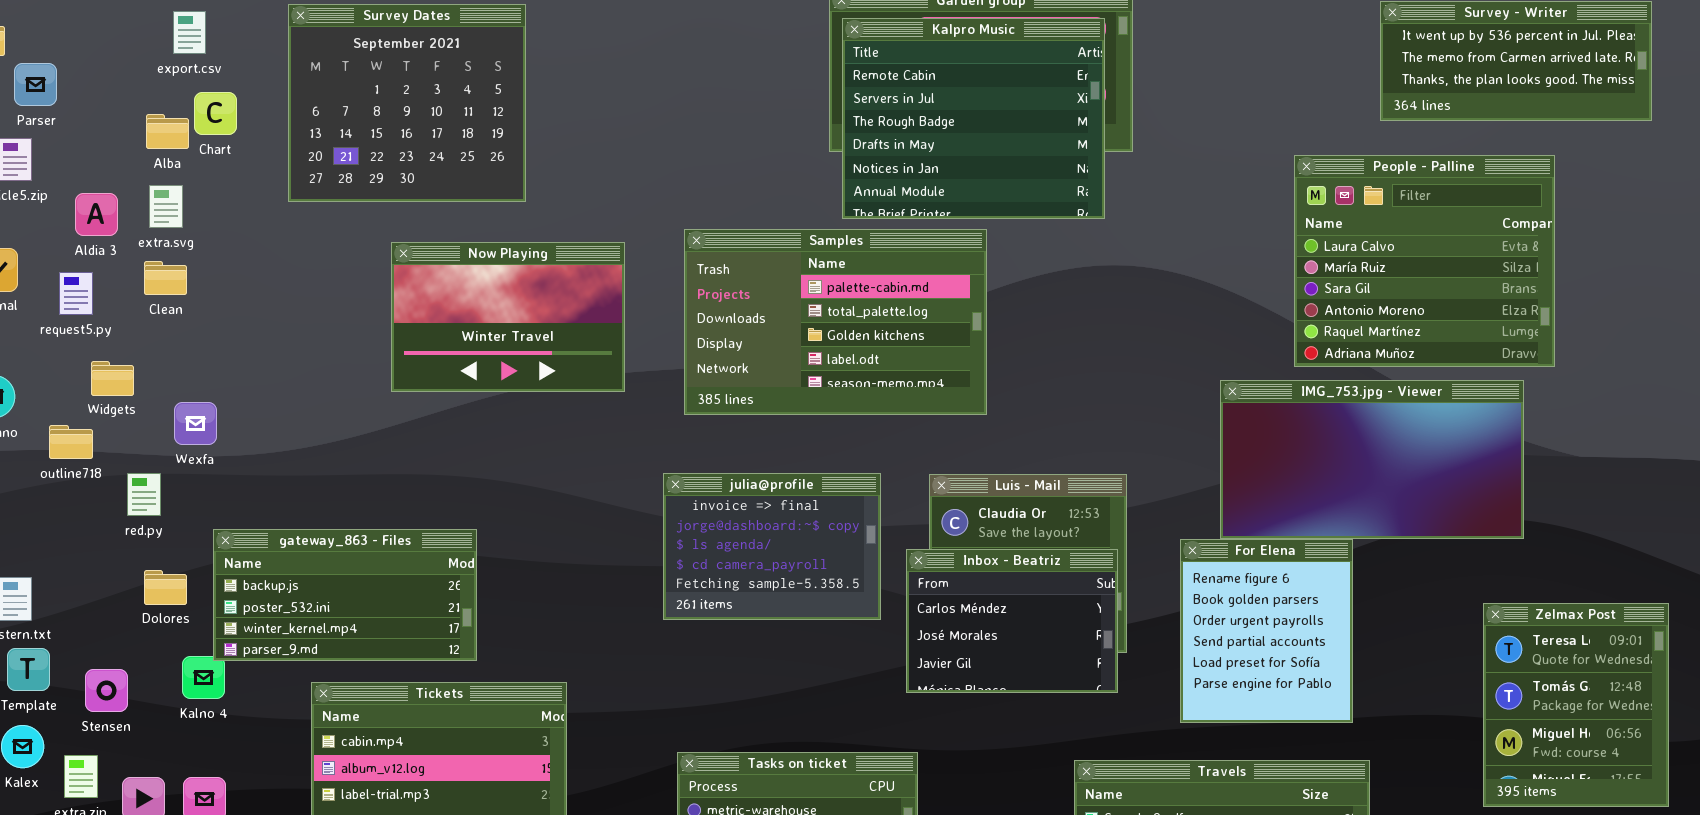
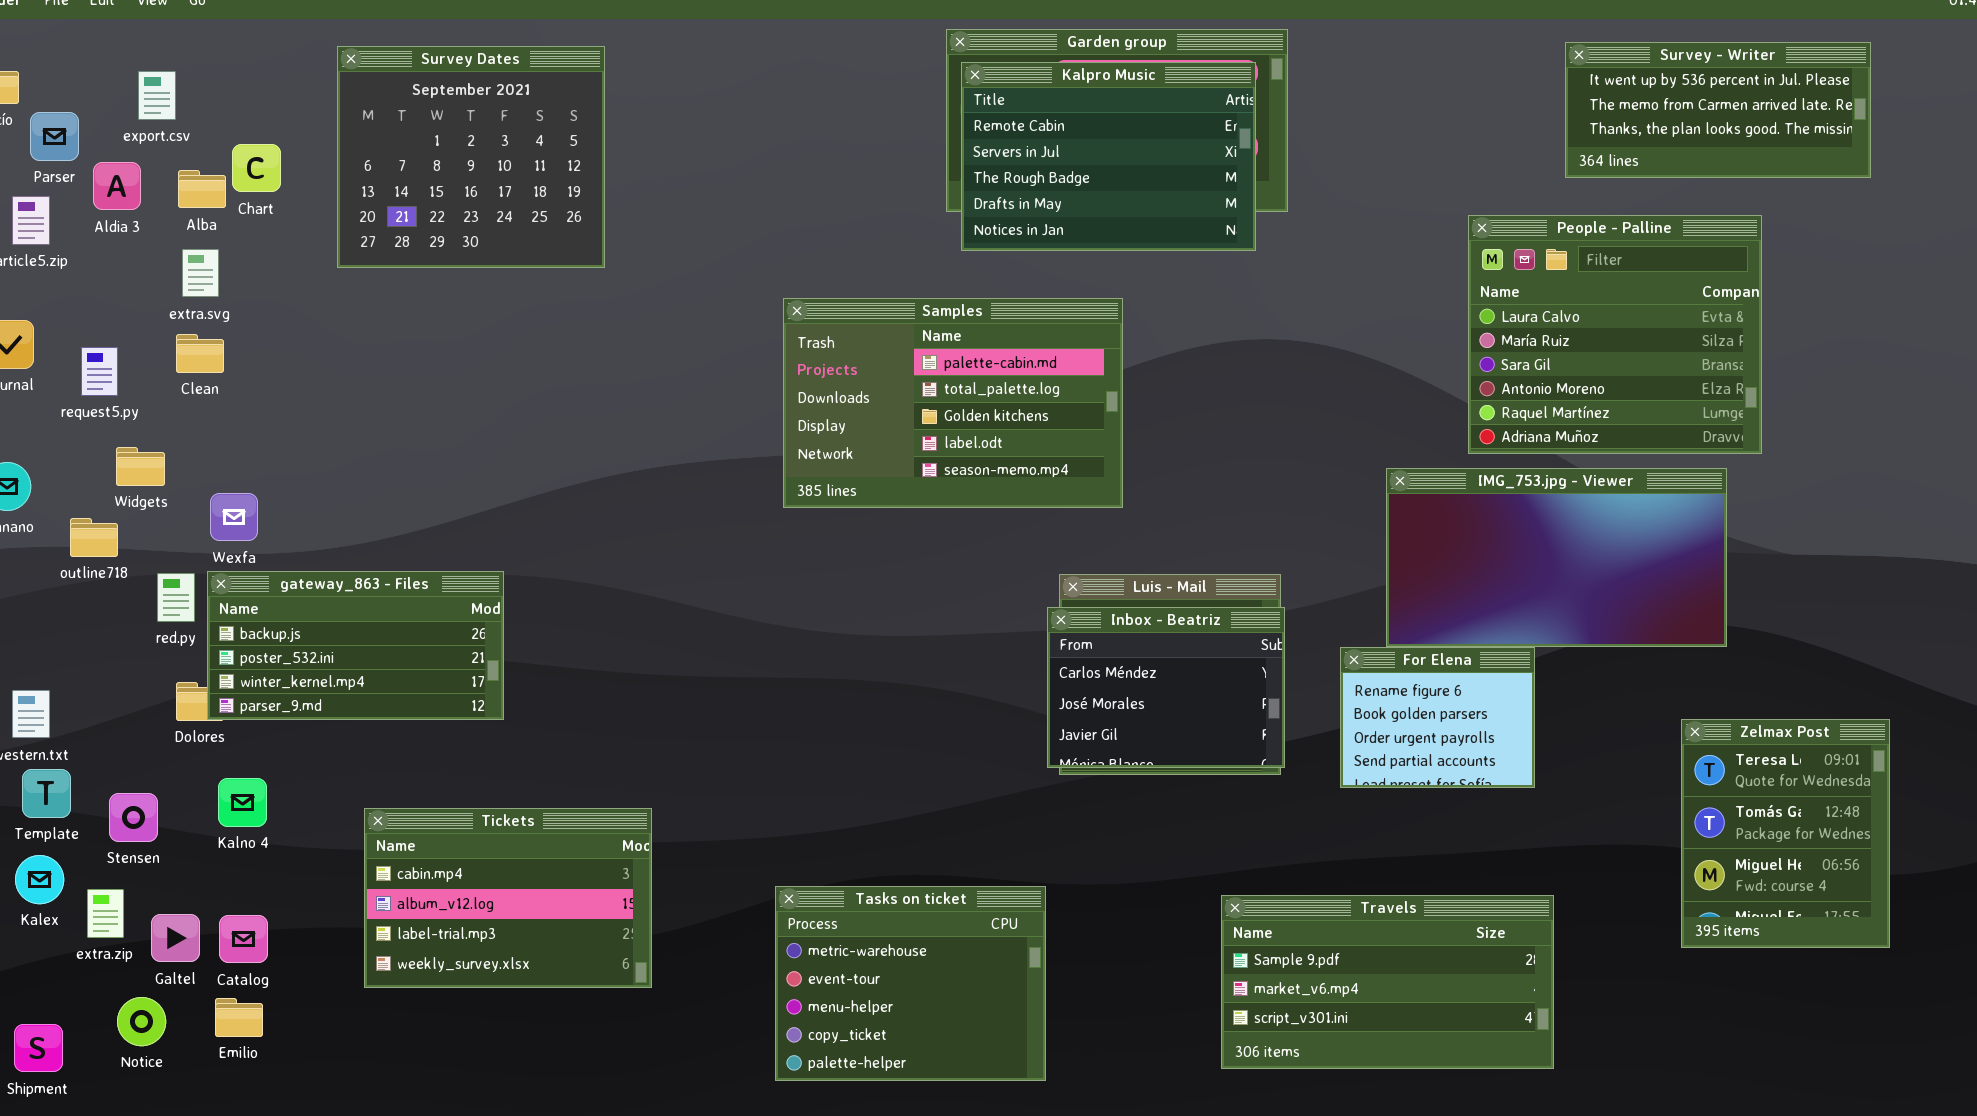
export.csv: [173,11,206,54] -> [138,71,176,120], moved
Kalpro Music: [842,18,1105,219] -> [961,62,1256,251], resized
Aldia 3: [75,193,118,236] -> [93,162,141,210], moved
Now Playing: [391,242,625,392] -> none, closed
julia@profile: [663,473,881,620] -> none, closed
gateway_863 - Files: [213,529,477,661] -> [207,571,504,720], moved
For Elena: [1180,539,1353,723] -> [1340,647,1535,788], resized
Inbox - Beatriz: [906,549,1118,693] -> [1047,607,1285,768], moved

